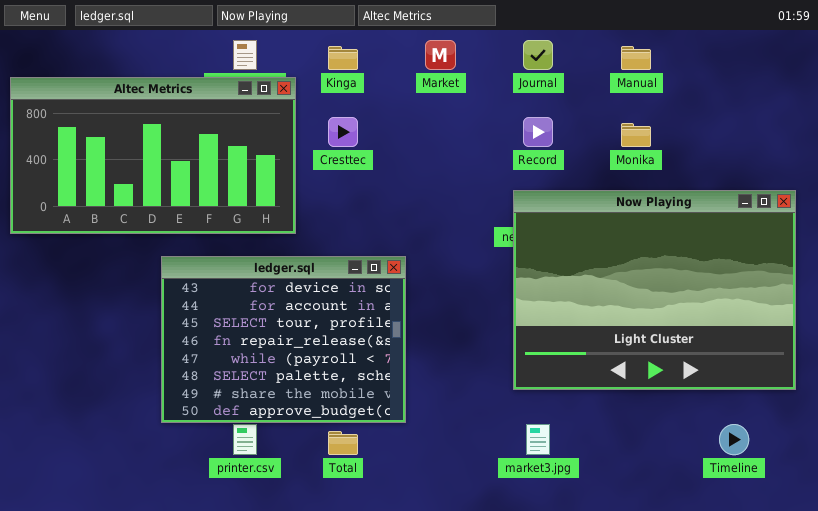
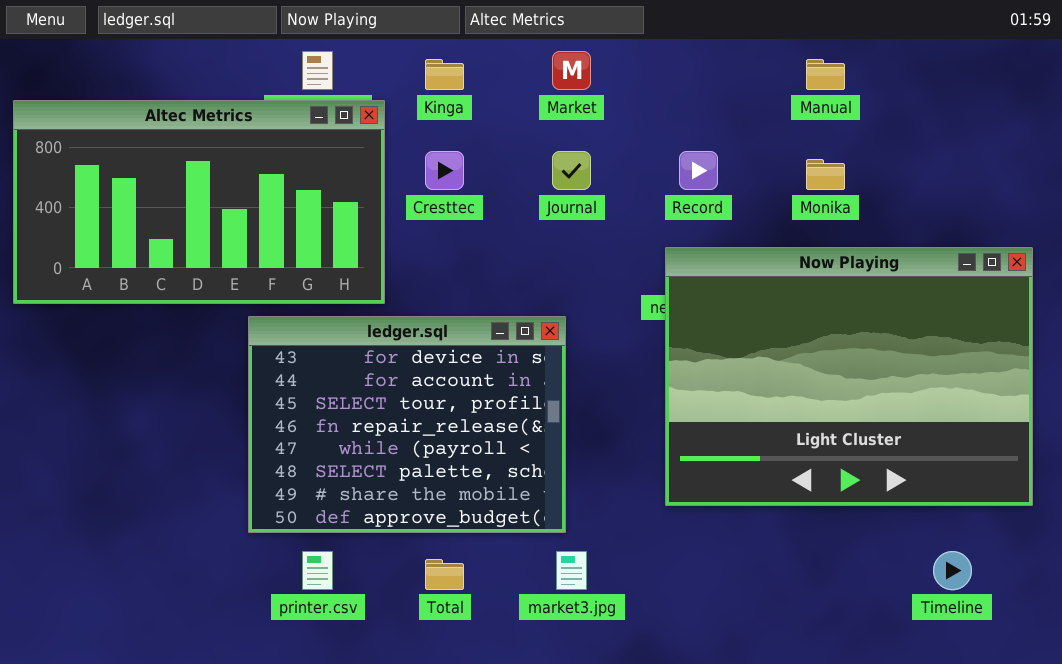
Journal: [523,40,553,70] -> [552,151,591,190], moved
ledger.sql: [161,256,406,423] -> [248,316,566,533], moved
market3.jpg: [526,424,550,455] -> [556,551,587,590], moved

